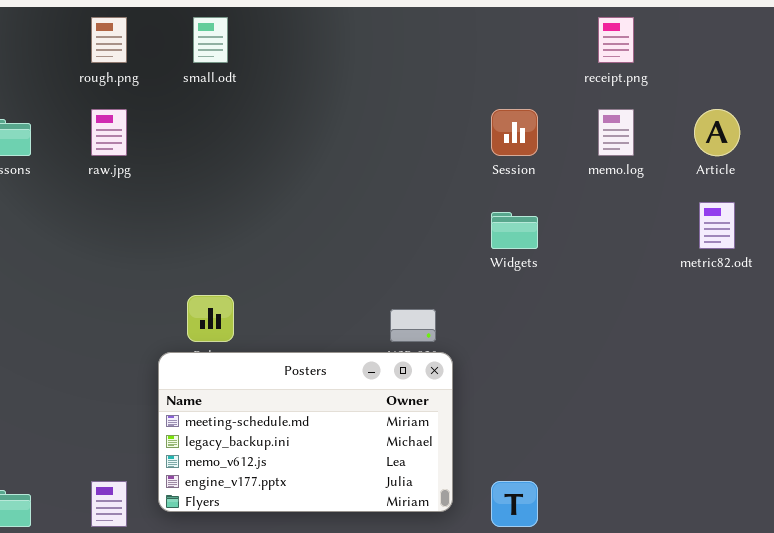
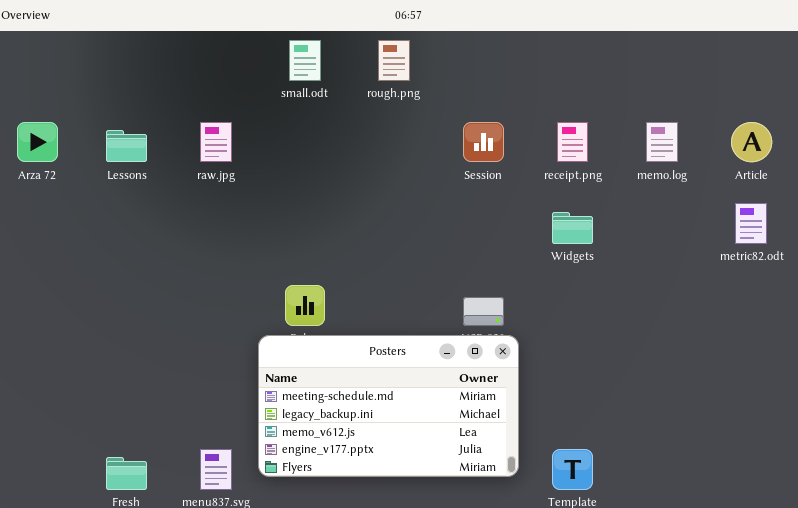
rough.png: [91,17,127,63] -> [378,40,410,81], moved
receipt.png: [598,17,634,63] -> [557,122,588,162], moved
Session: [491,109,538,156] -> [463,122,504,162], moved

